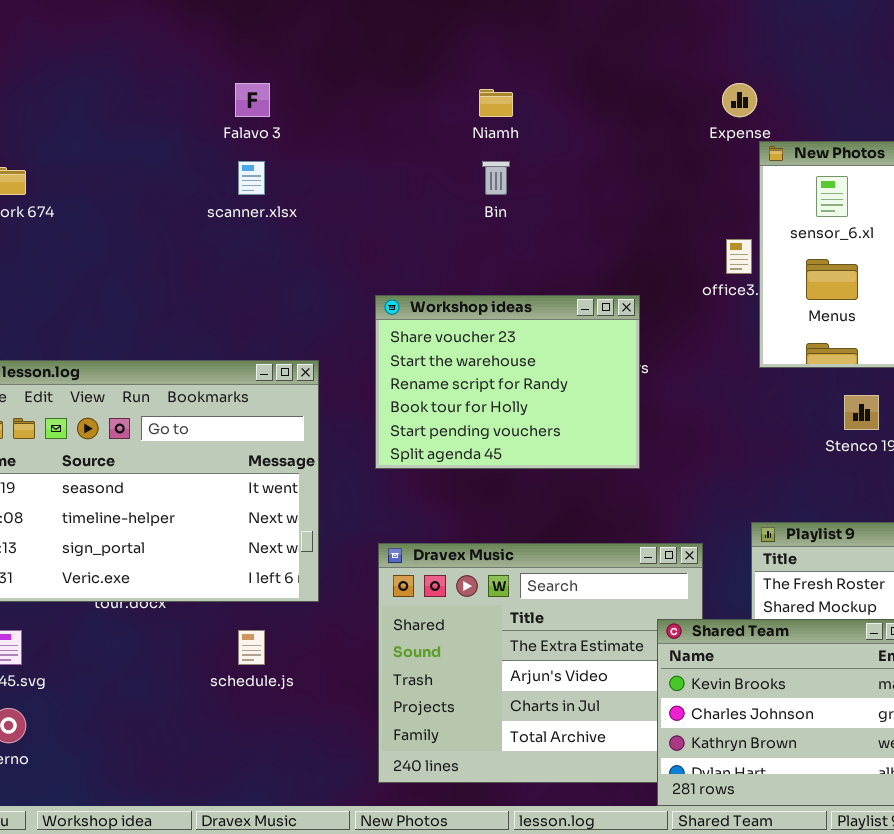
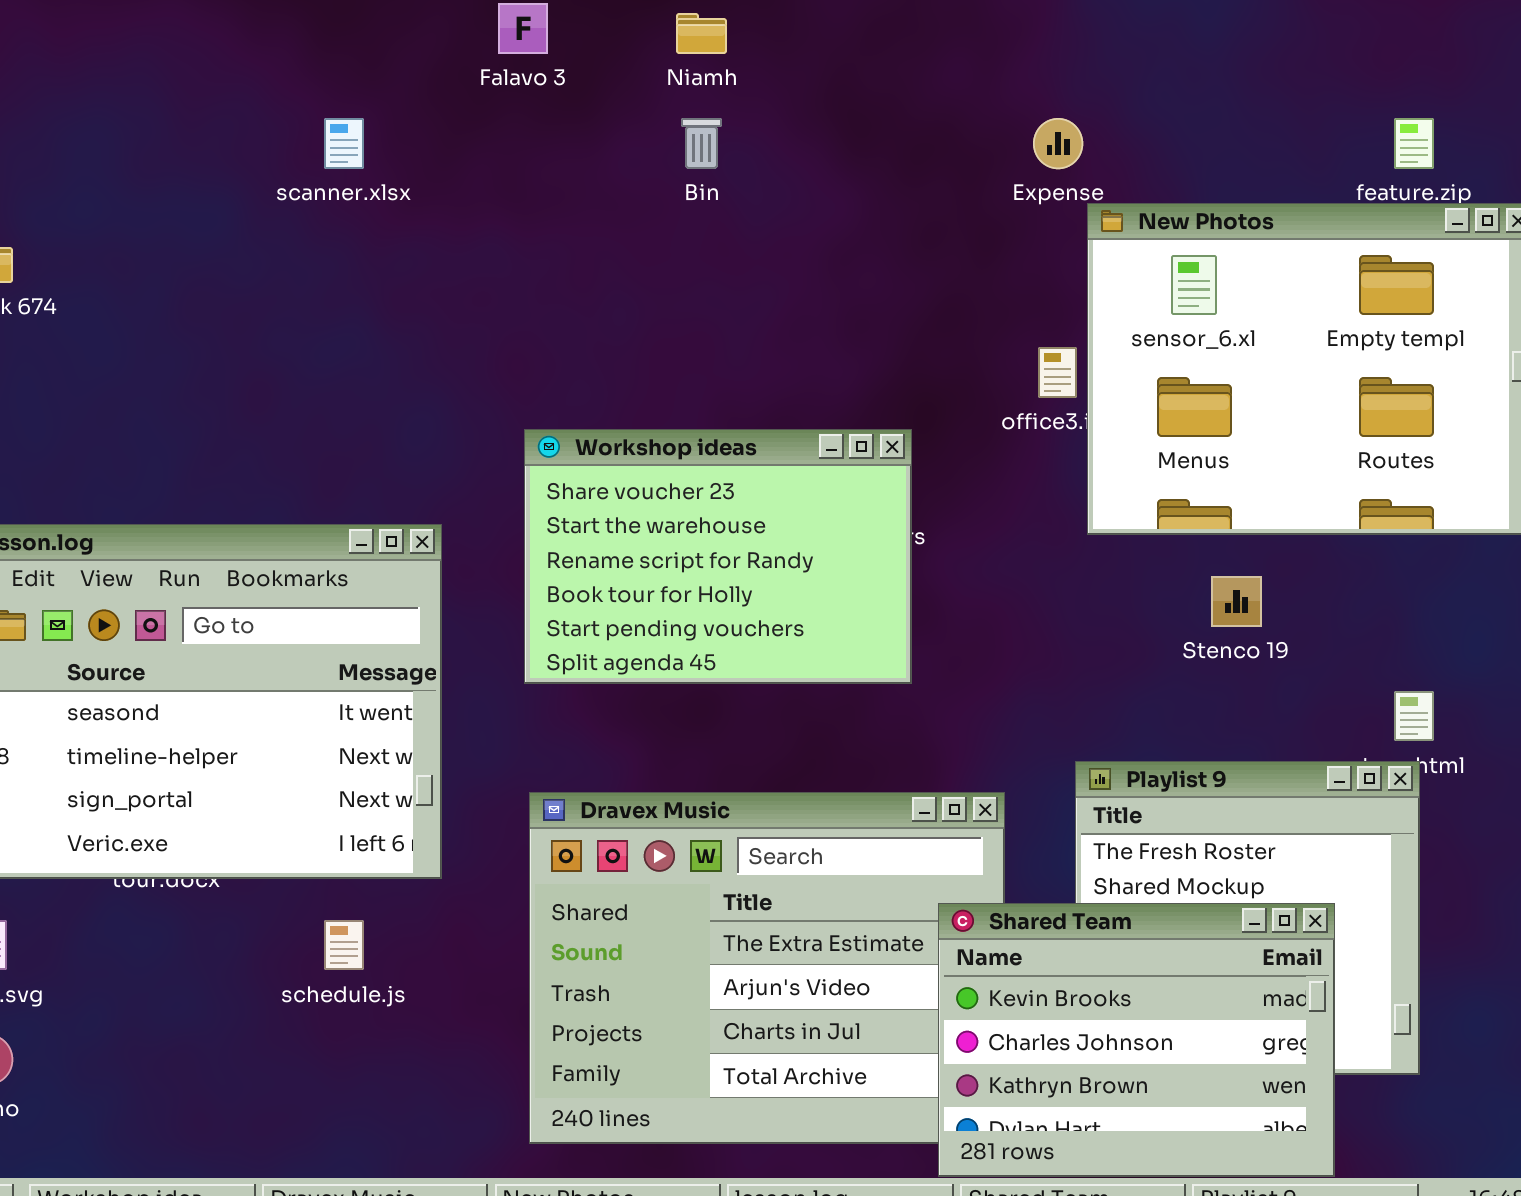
Falavo 3: [235,83,270,117] -> [498,3,548,54], moved
Niamh: [479,89,513,117] -> [676,13,727,54], moved
scanner.xlsx: [238,161,265,195] -> [324,118,364,169], moved
Bin: [482,161,510,195] -> [681,118,722,169], moved

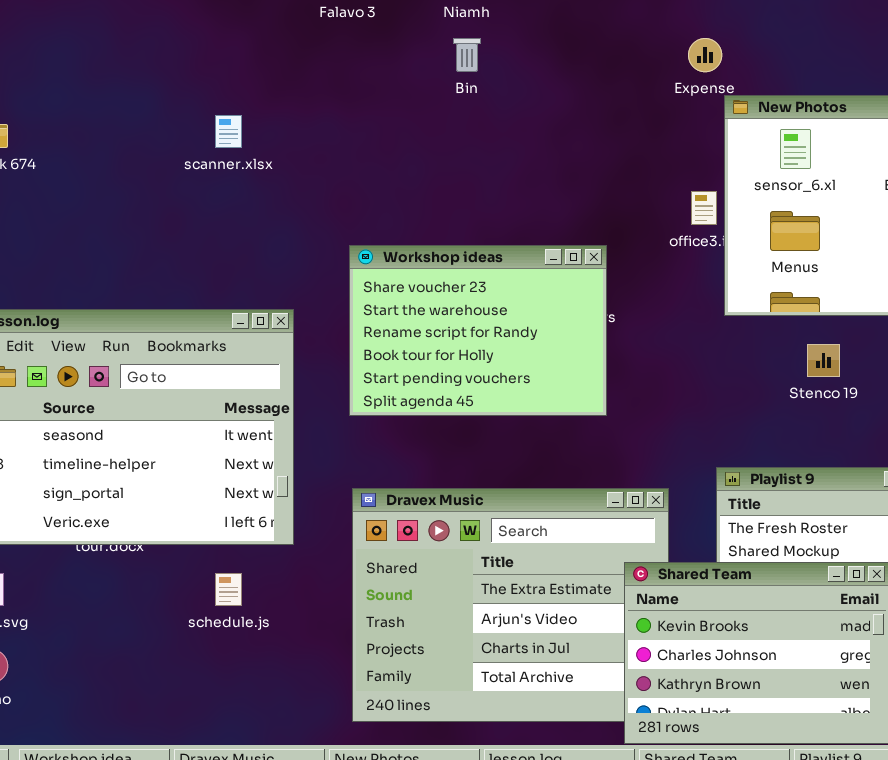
scanner.xlsx: [324,118,364,169] -> [215,115,242,148], moved

